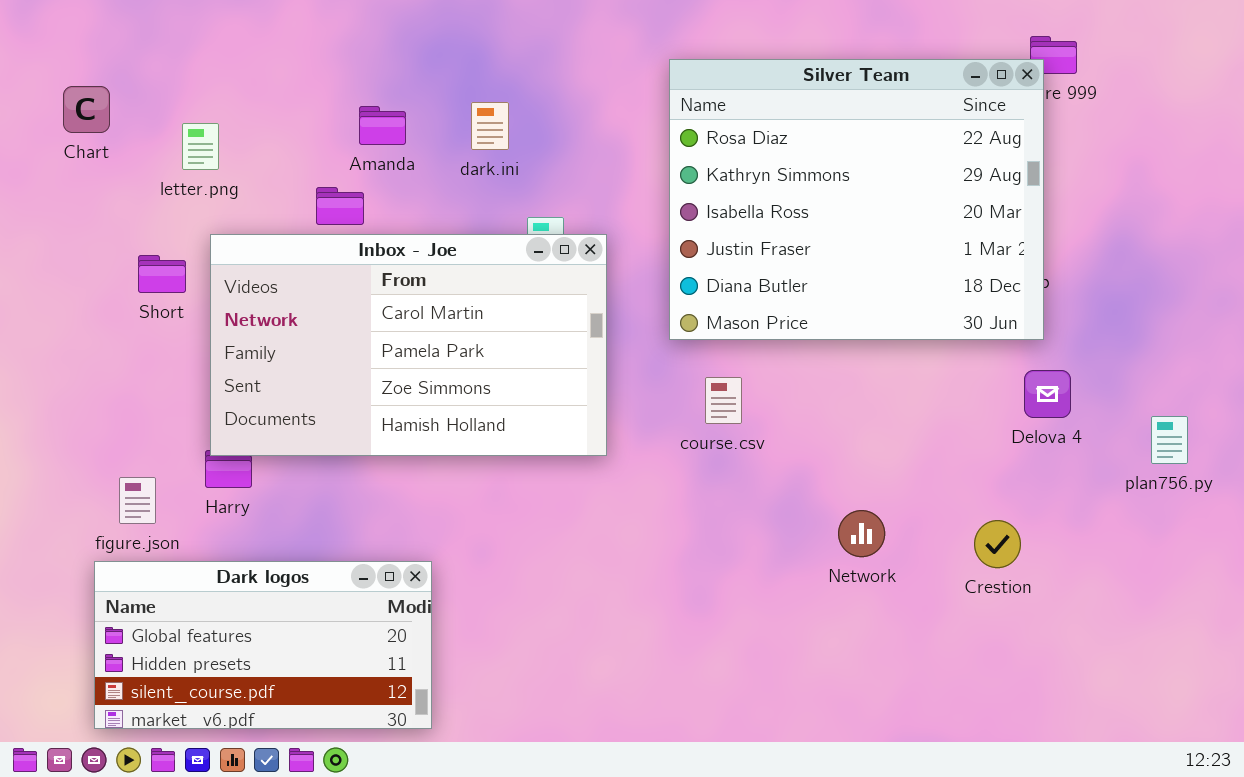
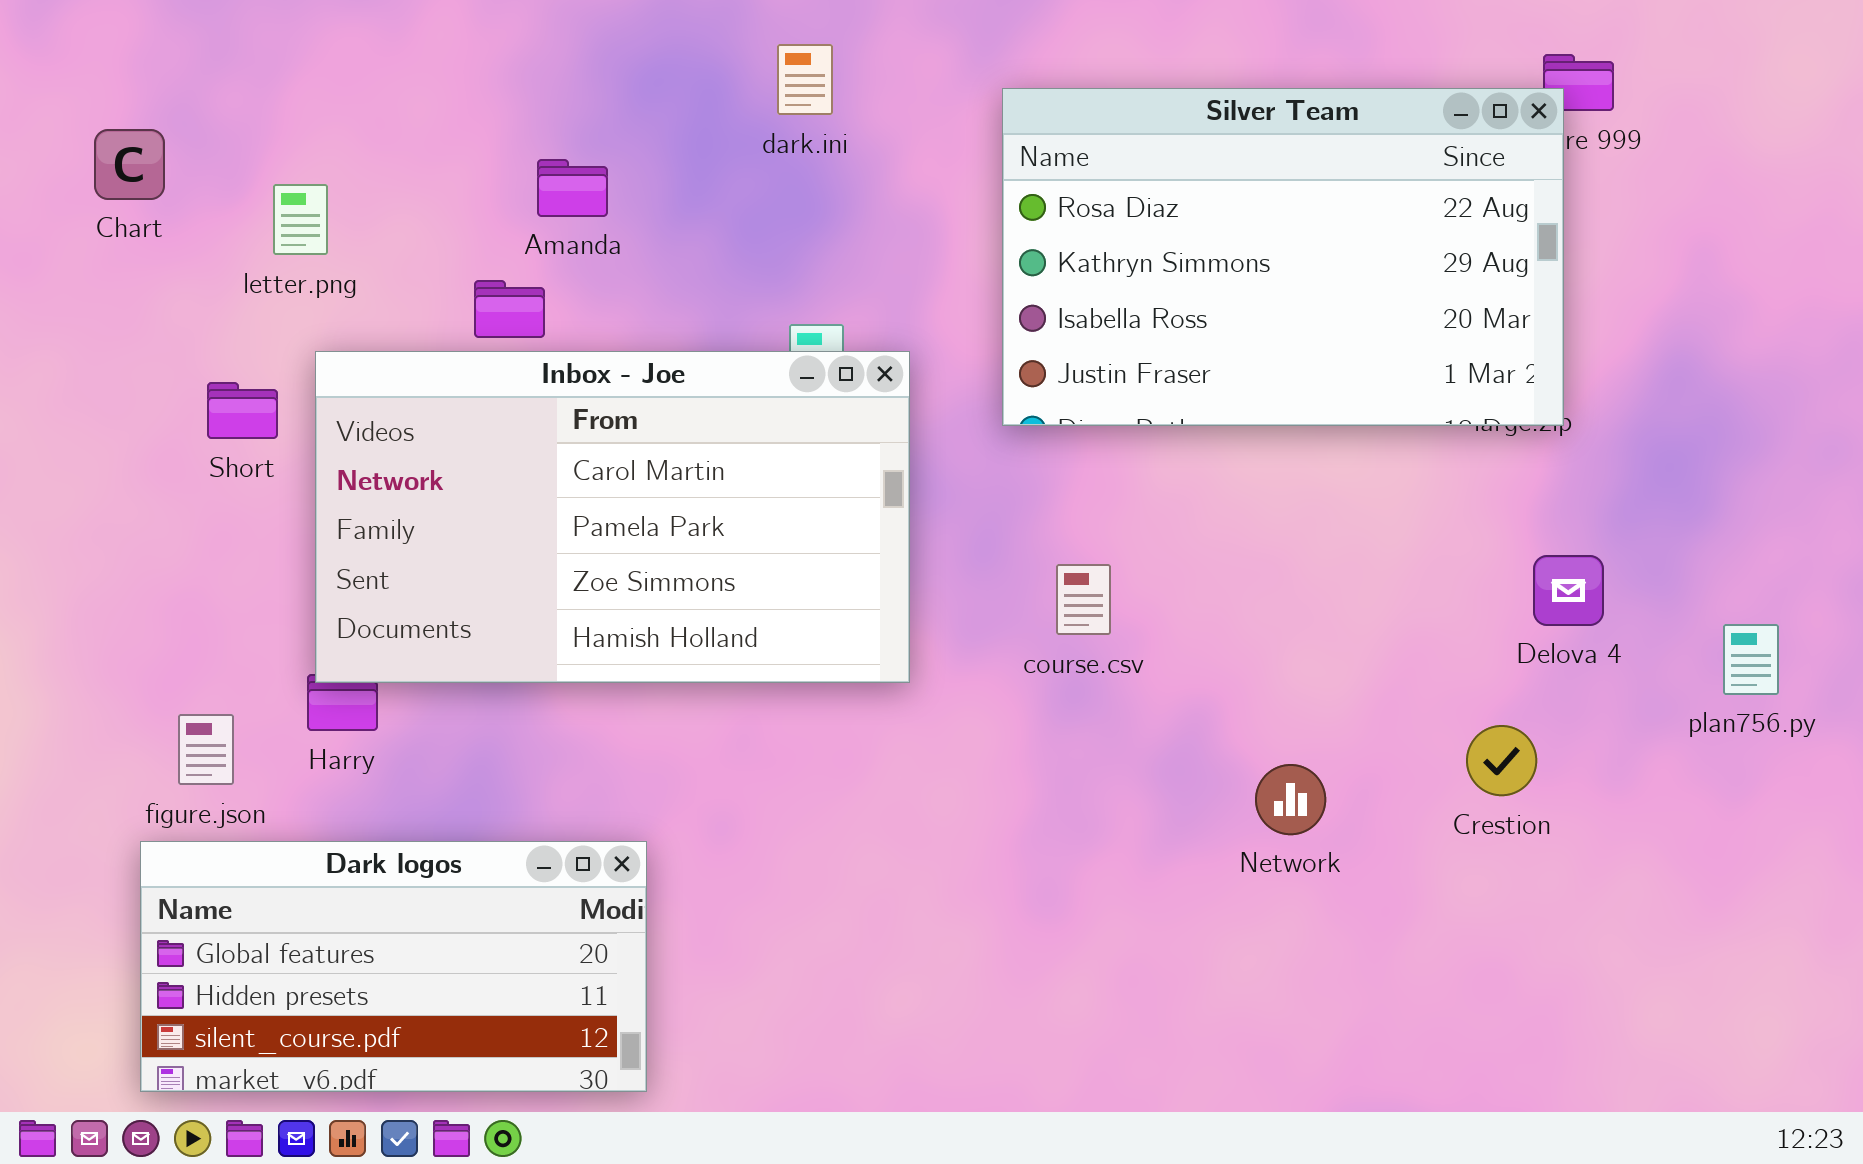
Silver Team: [669,59,1044,340] -> [1002,88,1564,426], resized
dark.ini: [471,102,509,150] -> [777,44,833,115], moved
Crestion: [974,520,1021,568] -> [1466,725,1537,796], moved

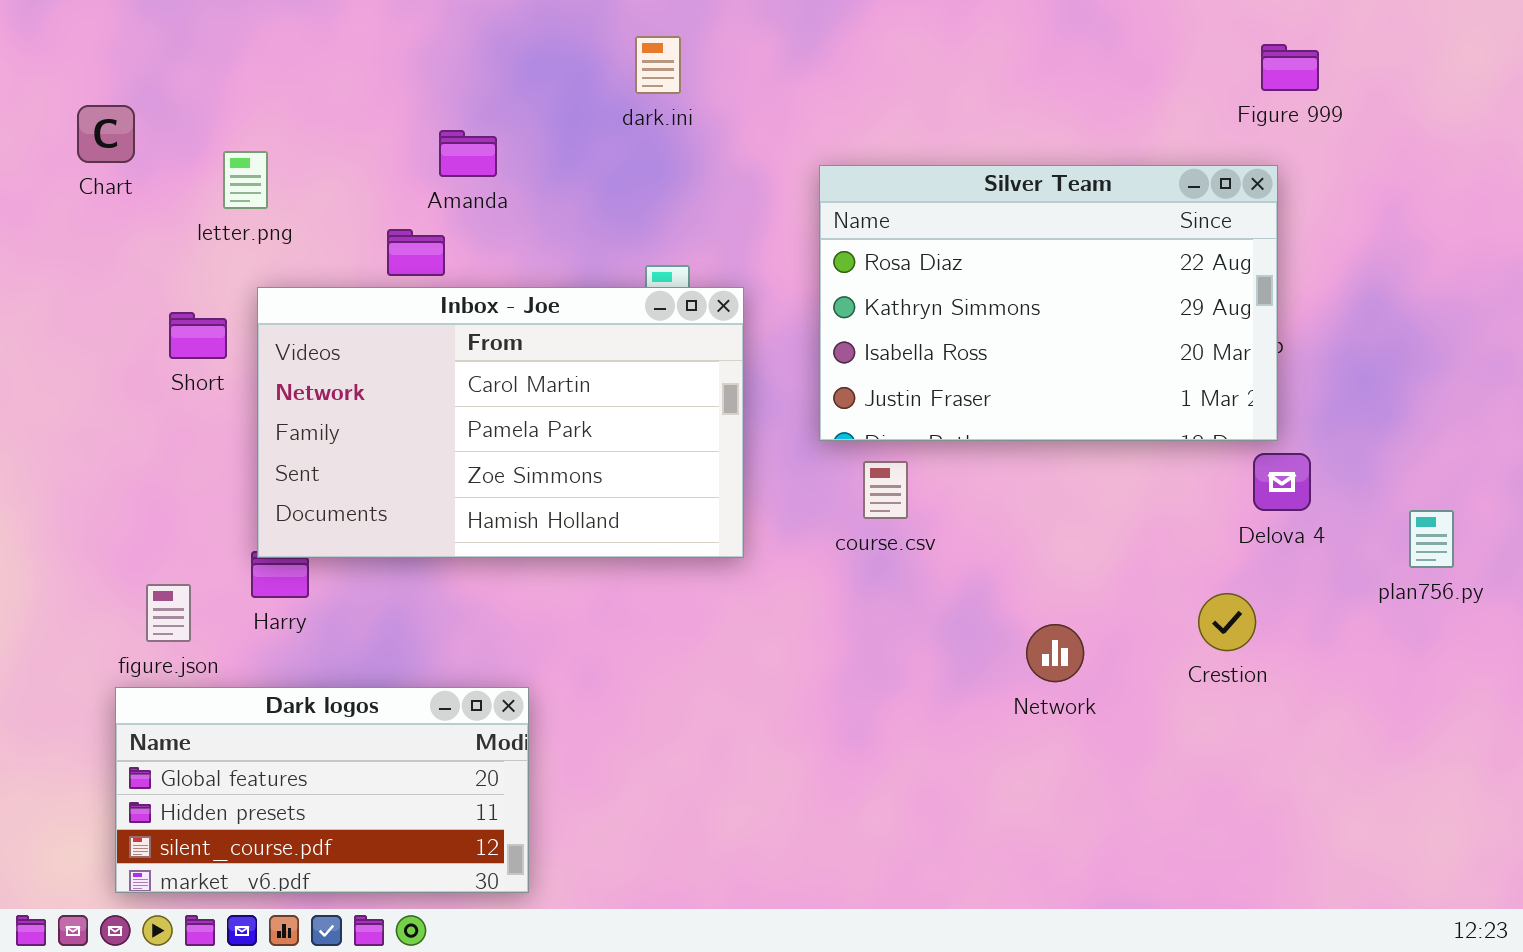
Silver Team: [1002,88,1564,426] -> [819,165,1278,441], moved

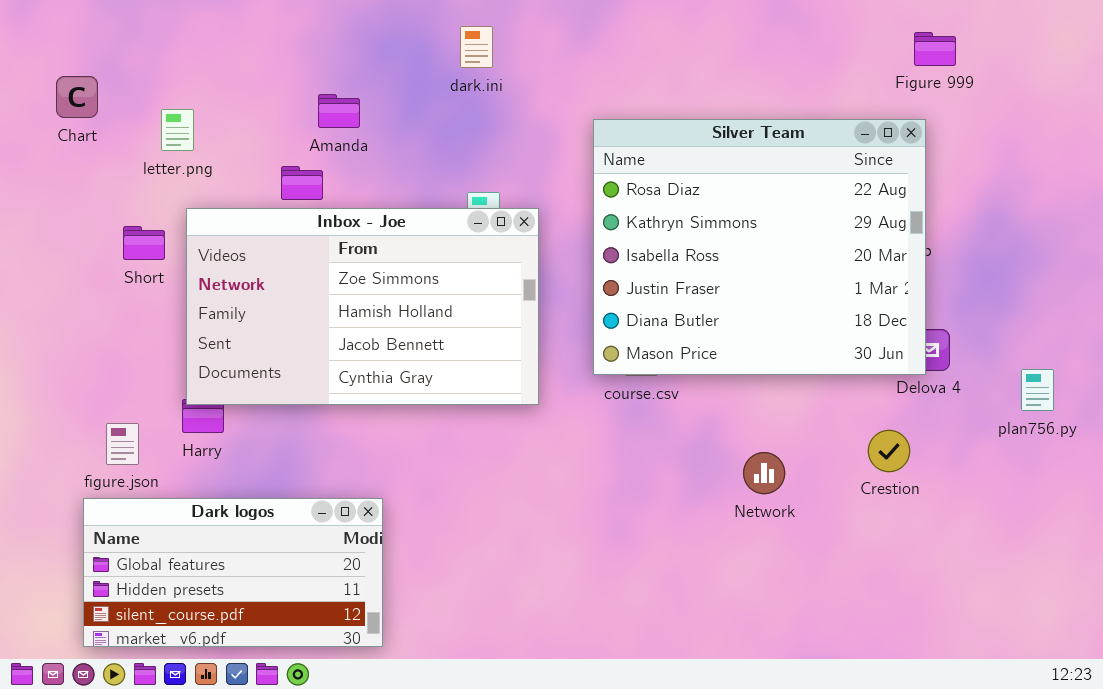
Silver Team: [819,165,1278,441] -> [593,119,926,375], resized
Inbox - Joe: [257,287,744,558] -> [186,208,539,405], scrolled down 2 rows

